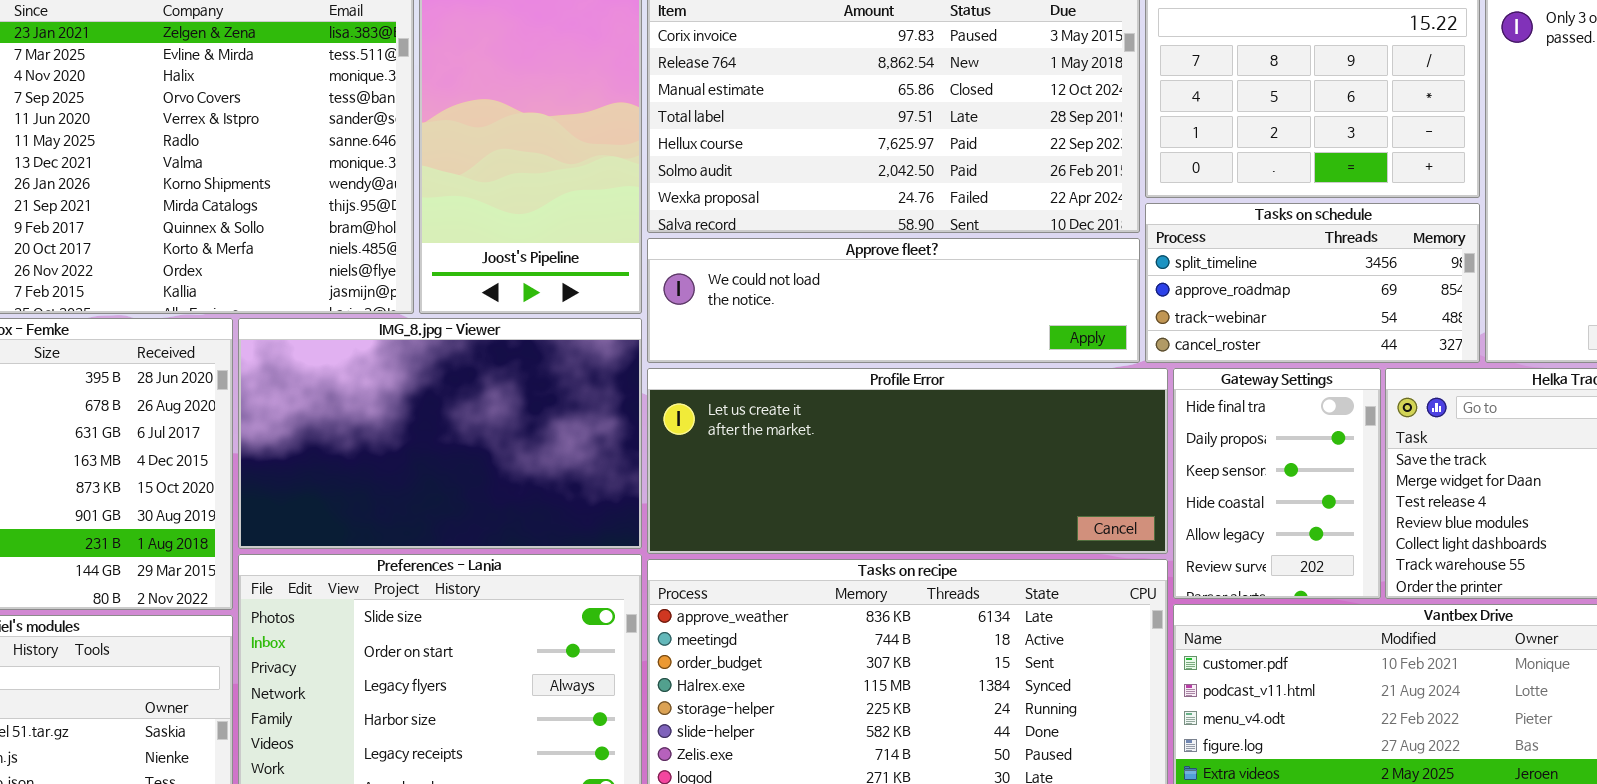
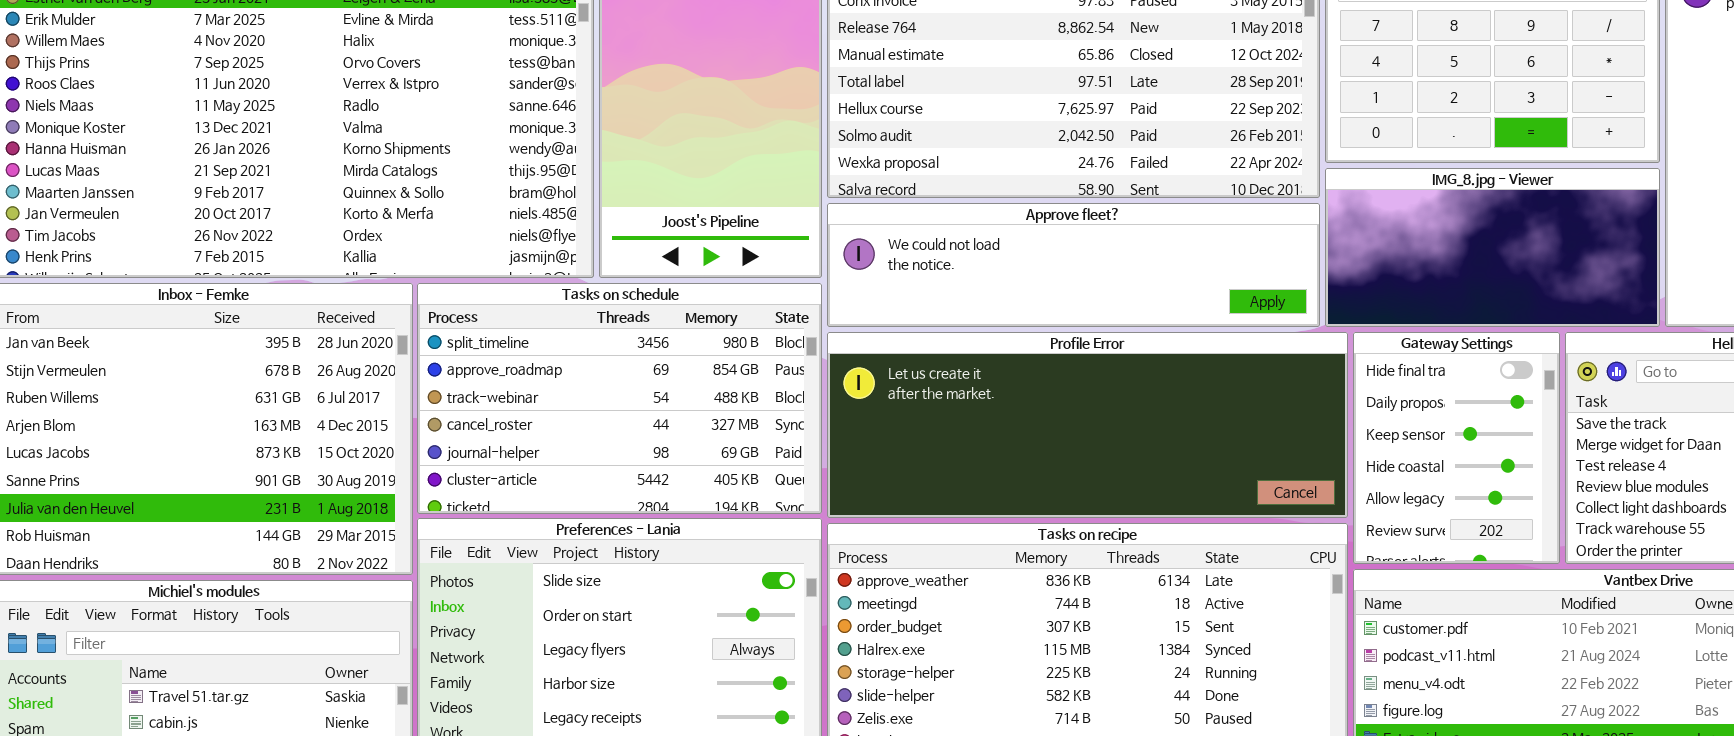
Tasks on schedule: [1145,203,1480,363] -> [417,283,822,514], moved, resized
IMG_8.jpg - Viewer: [238,318,642,549] -> [1325,168,1660,327], moved, resized

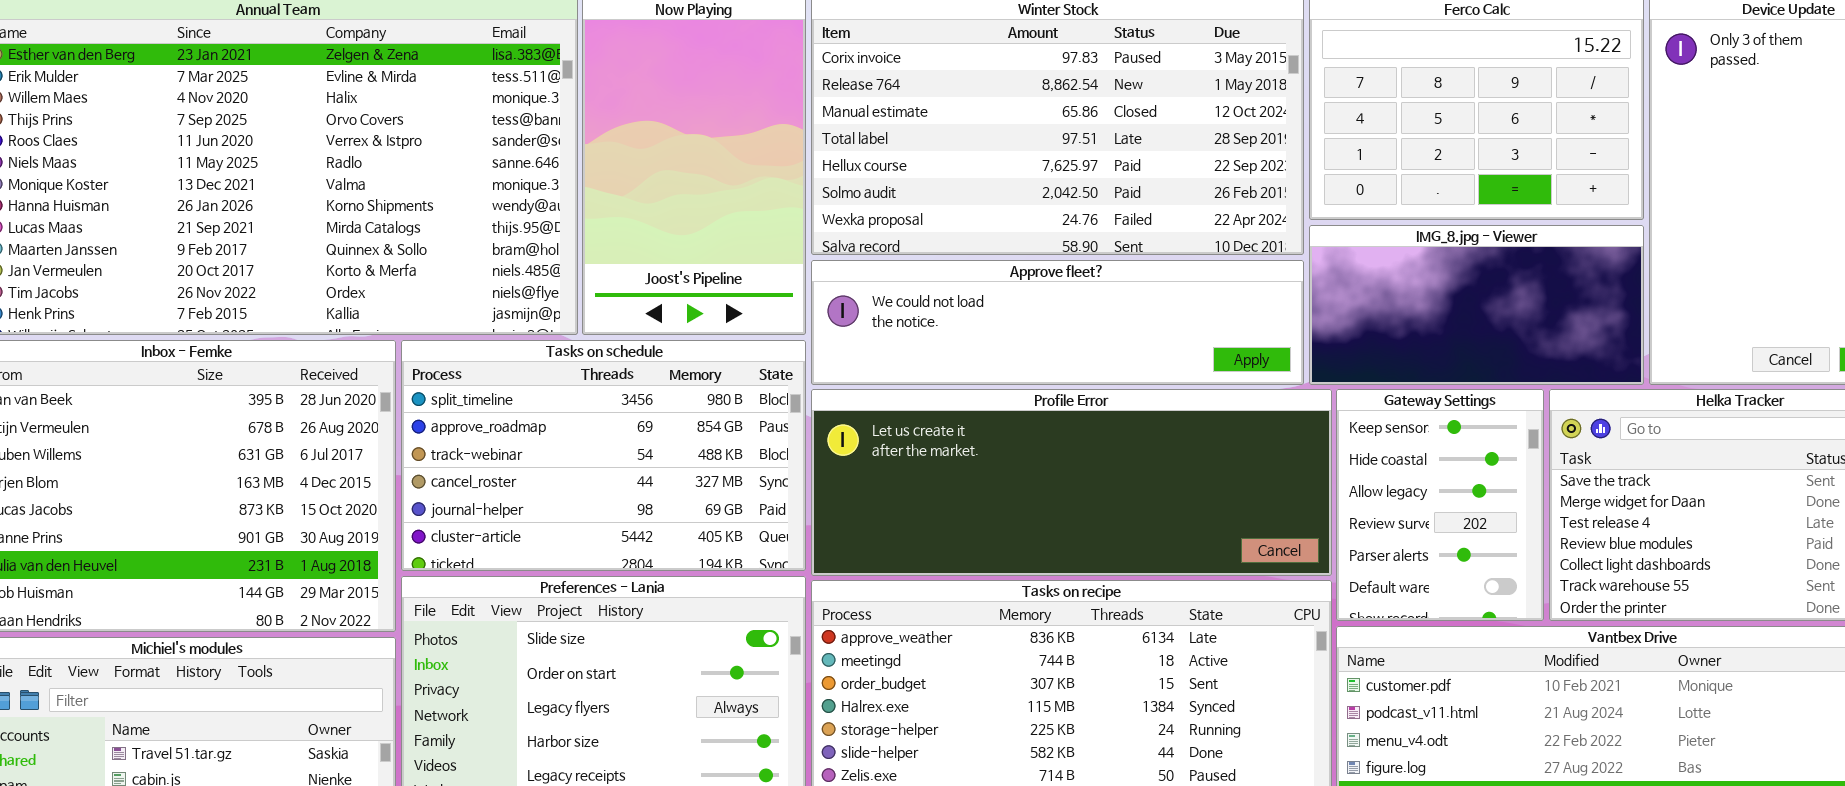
Gateway Settings: [1353,332,1560,564] -> [1336,389,1544,621], scrolled down 2 rows

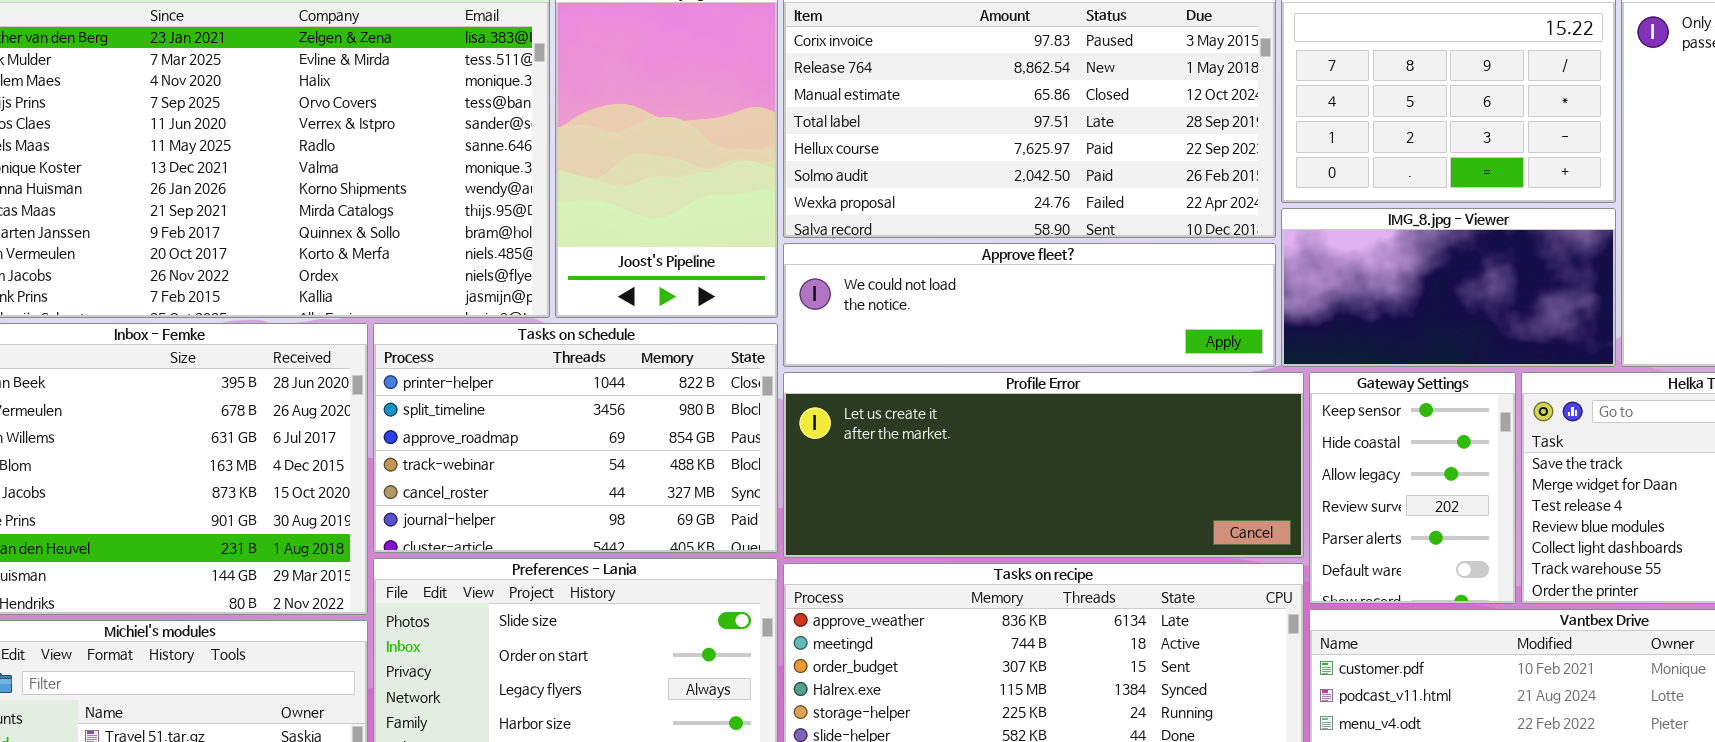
Tasks on schedule: [401,340,806,571] -> [373,323,778,553], scrolled up 1 row

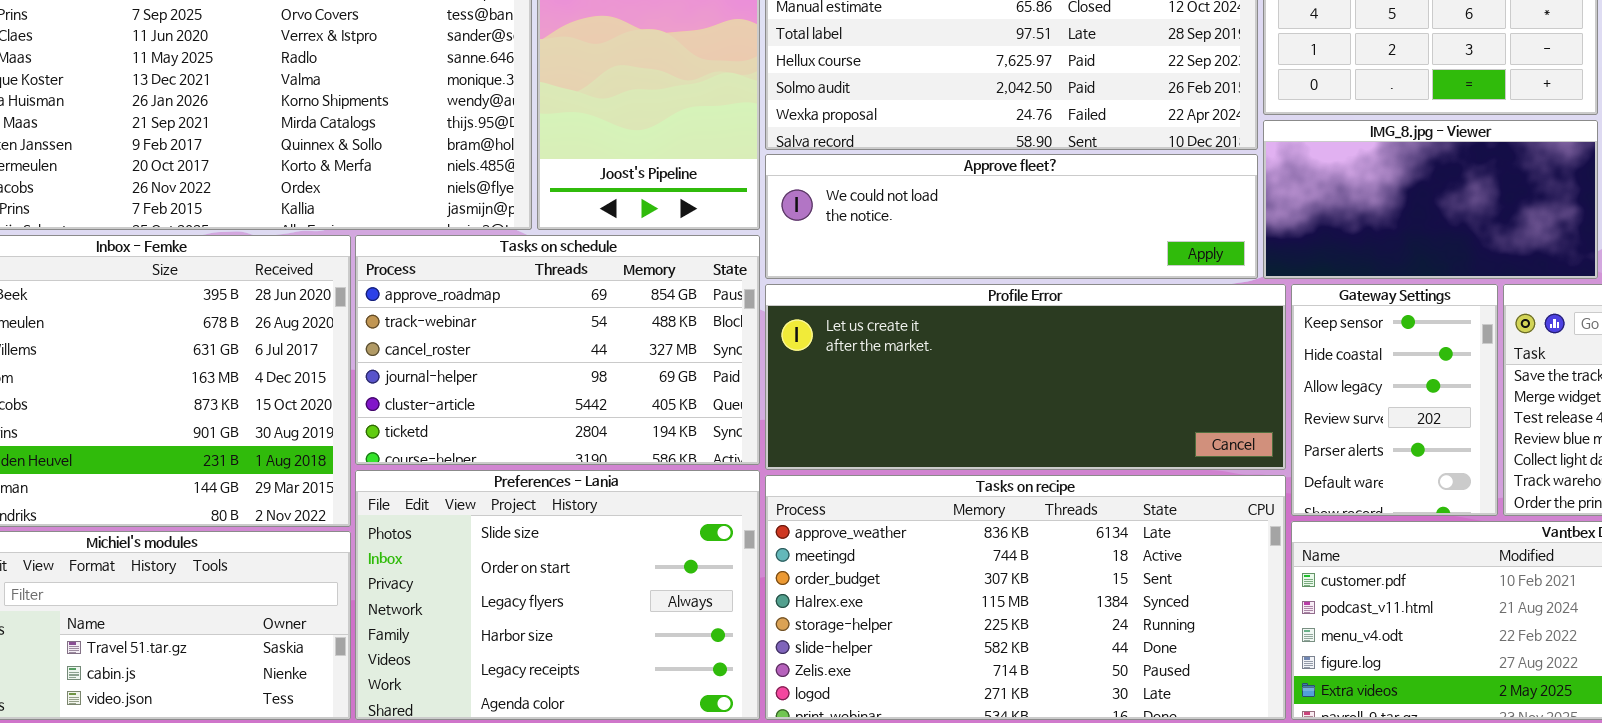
Tasks on schedule: [373,323,778,553] -> [355,235,760,465], scrolled down 2 rows

